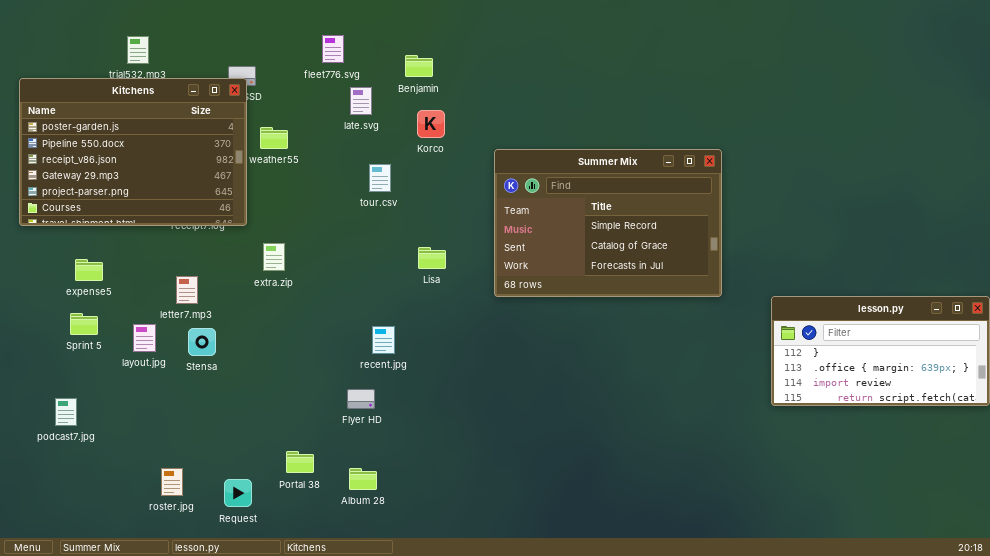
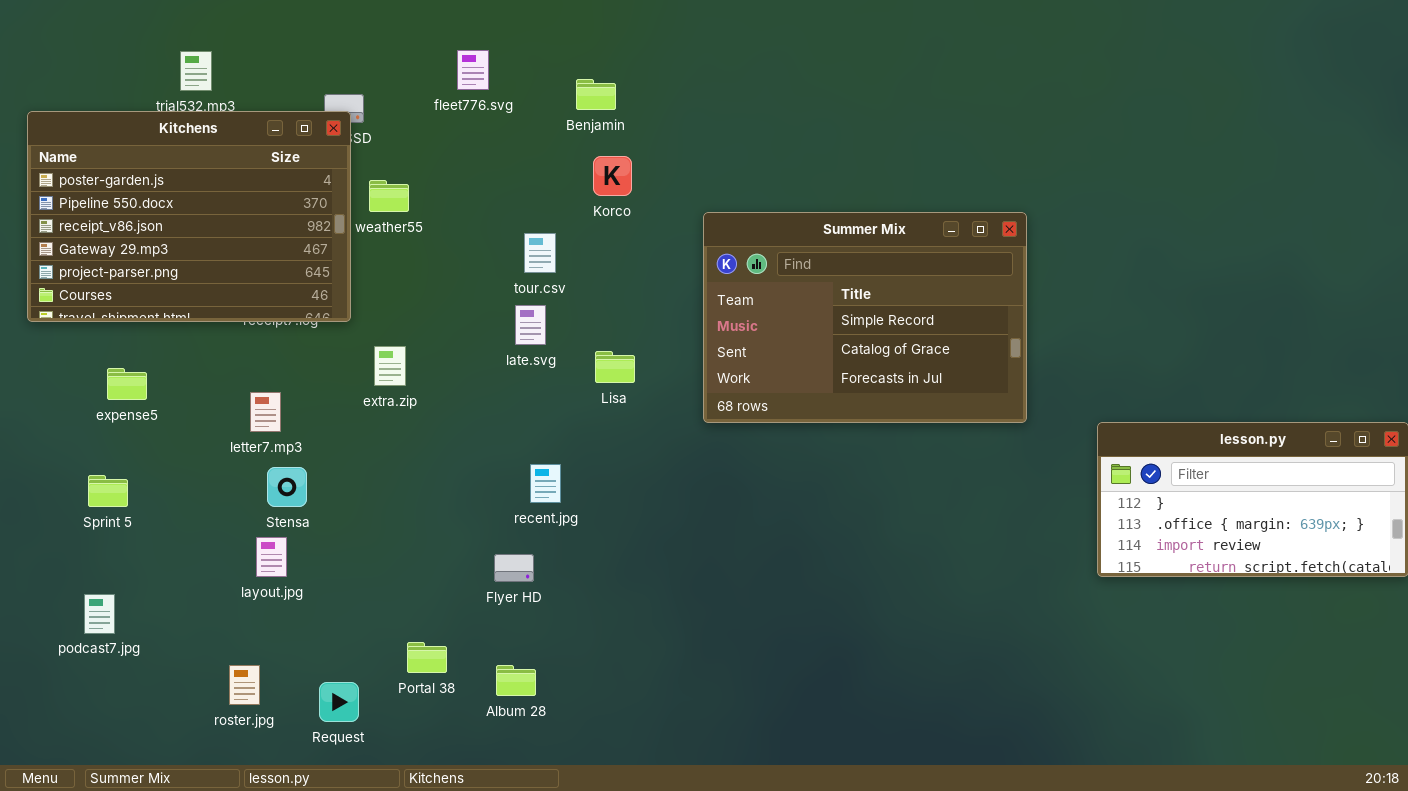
late.svg: [350,87,372,115] -> [515,305,546,345], moved
Sprint 5: [70,313,98,335] -> [88,475,128,507], moved
layout.jpg: [133,324,156,352] -> [256,537,287,577], moved
podcast7.jpg: [55,398,77,426] -> [84,594,115,634], moved

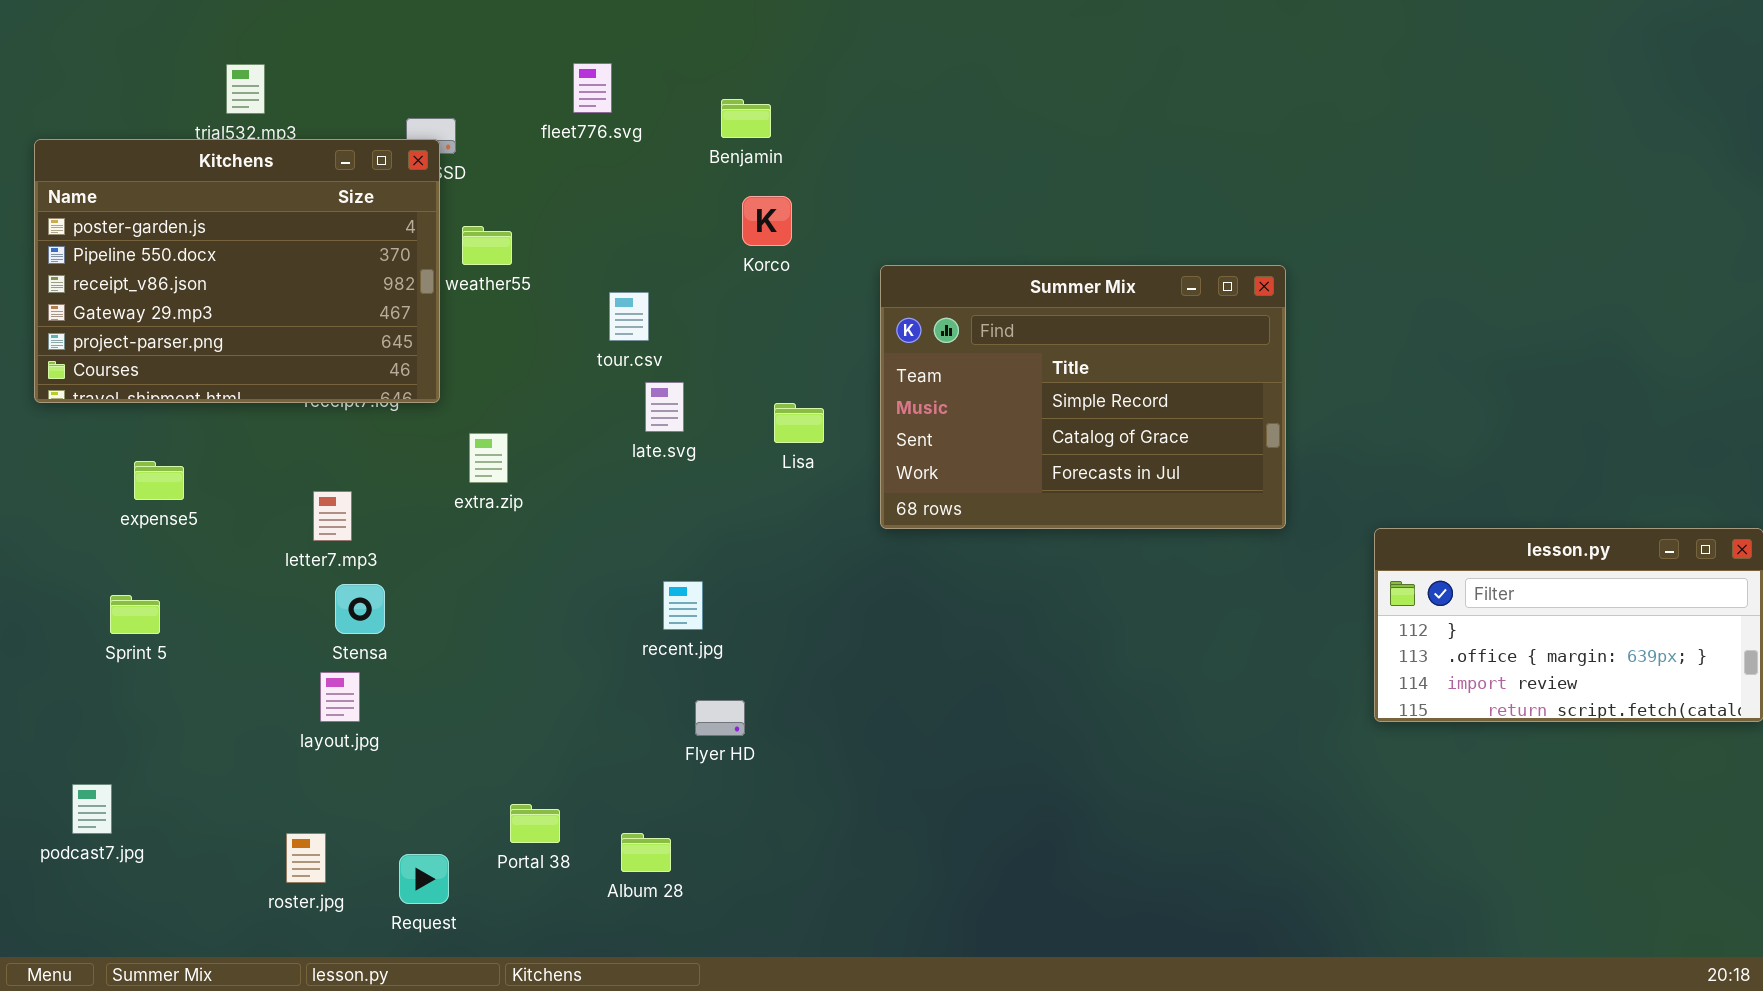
tour.csv: [524,233,556,273] -> [609,292,649,341], moved
Lisa: [595,351,635,383] -> [774,403,824,443], moved
Flyer HD: [494,554,534,582] -> [695,700,745,736], moved
podcast7.jpg: [84,594,115,634] -> [72,784,112,834], moved

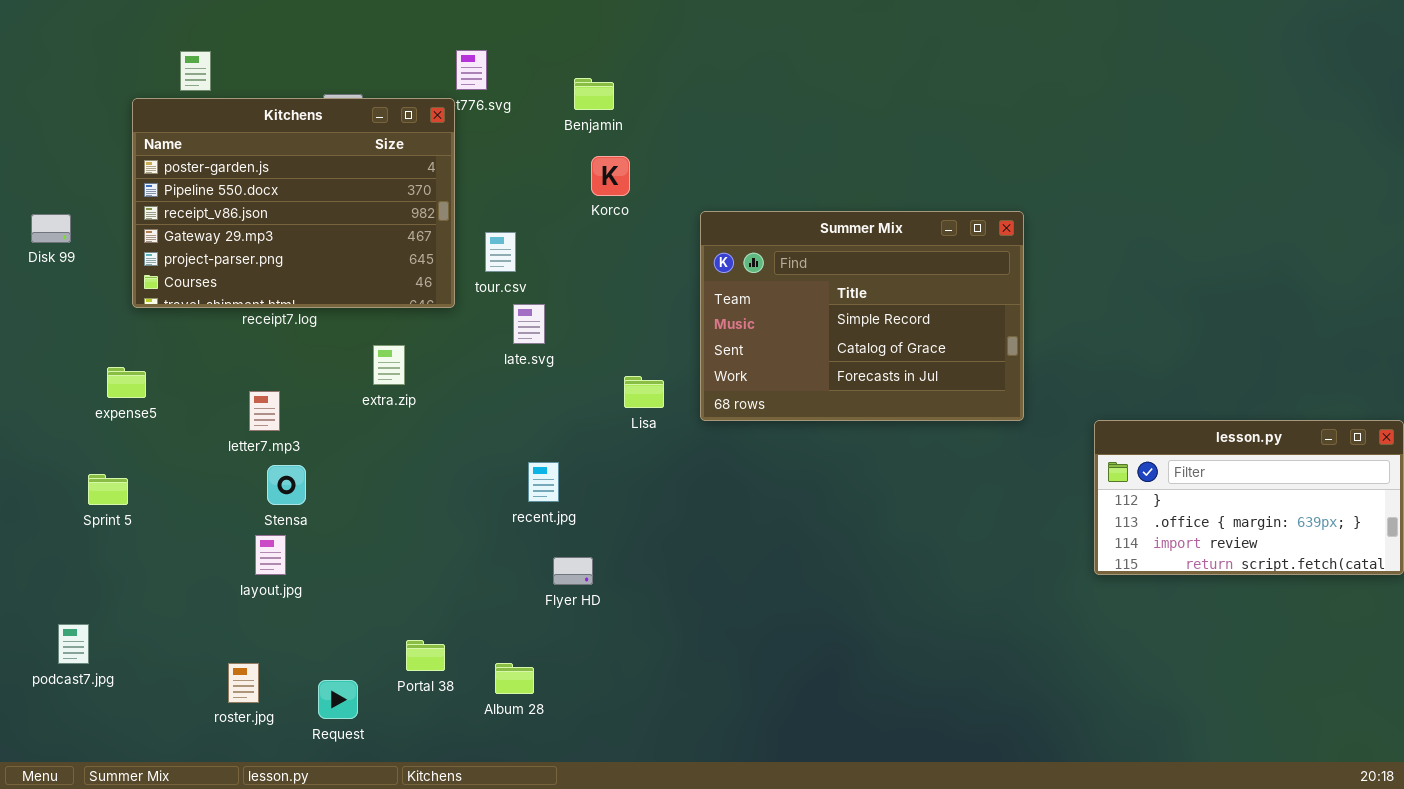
Kitchens: [34,139,440,403] -> [132,98,455,308], moved
Lisa: [774,403,824,443] -> [624,376,664,408], moved

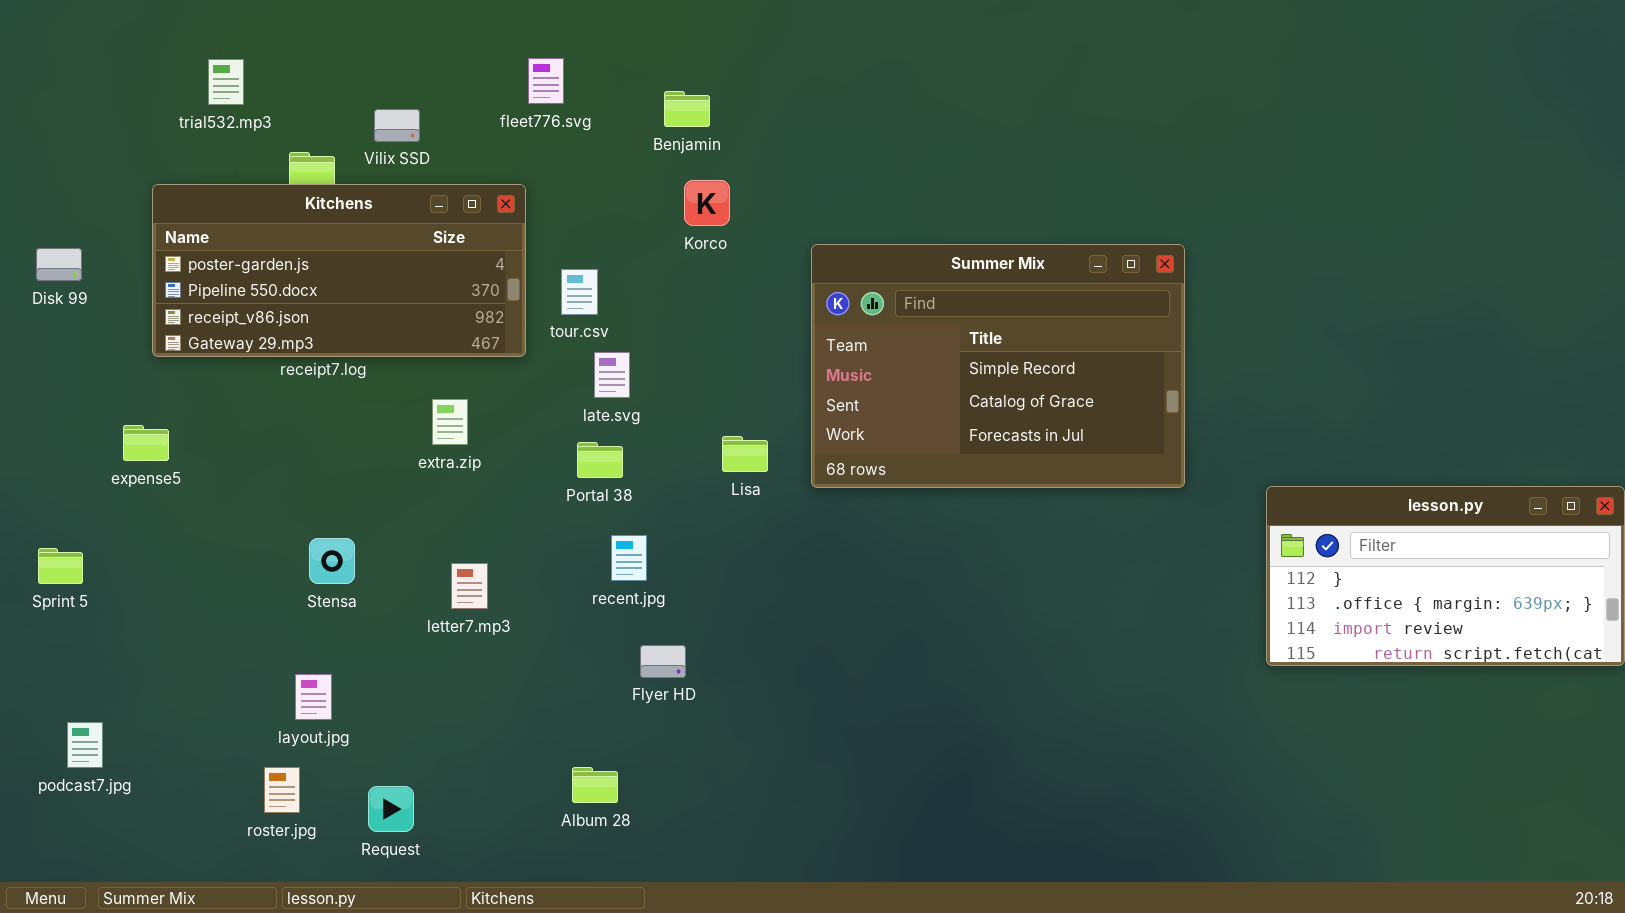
Kitchens: [132,98,455,308] -> [152,184,526,357], resized
letter7.mp3: [249,391,280,431] -> [451,563,488,609], moved
Sprint 5: [88,474,128,505] -> [38,548,83,584], moved
layout.jpg: [255,535,286,575] -> [295,674,332,720], moved
Portal 38: [406,640,445,671] -> [577,442,623,478], moved

